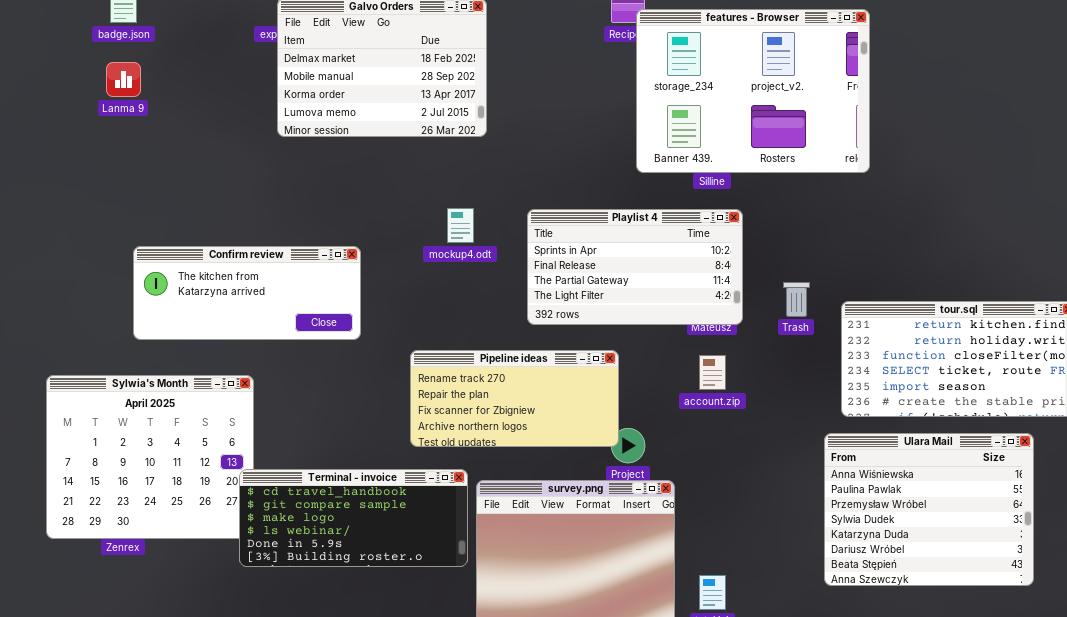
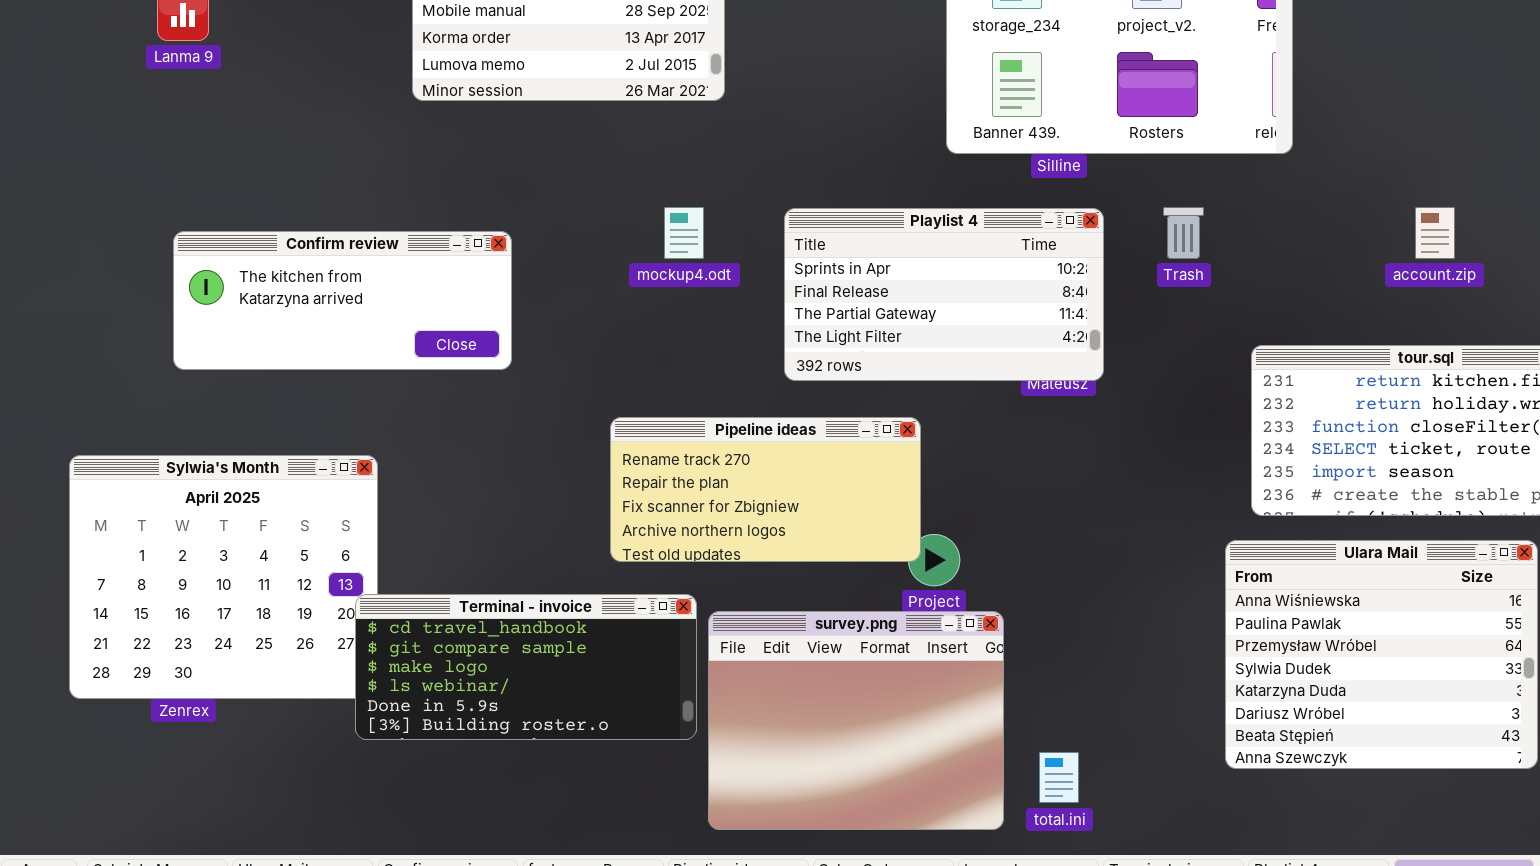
Confirm review: [133,246,361,340] -> [173,231,512,370], moved
Trash: [783,282,810,317] -> [1163,207,1204,259], moved
account.zip: [699,355,726,390] -> [1415,207,1455,259], moved

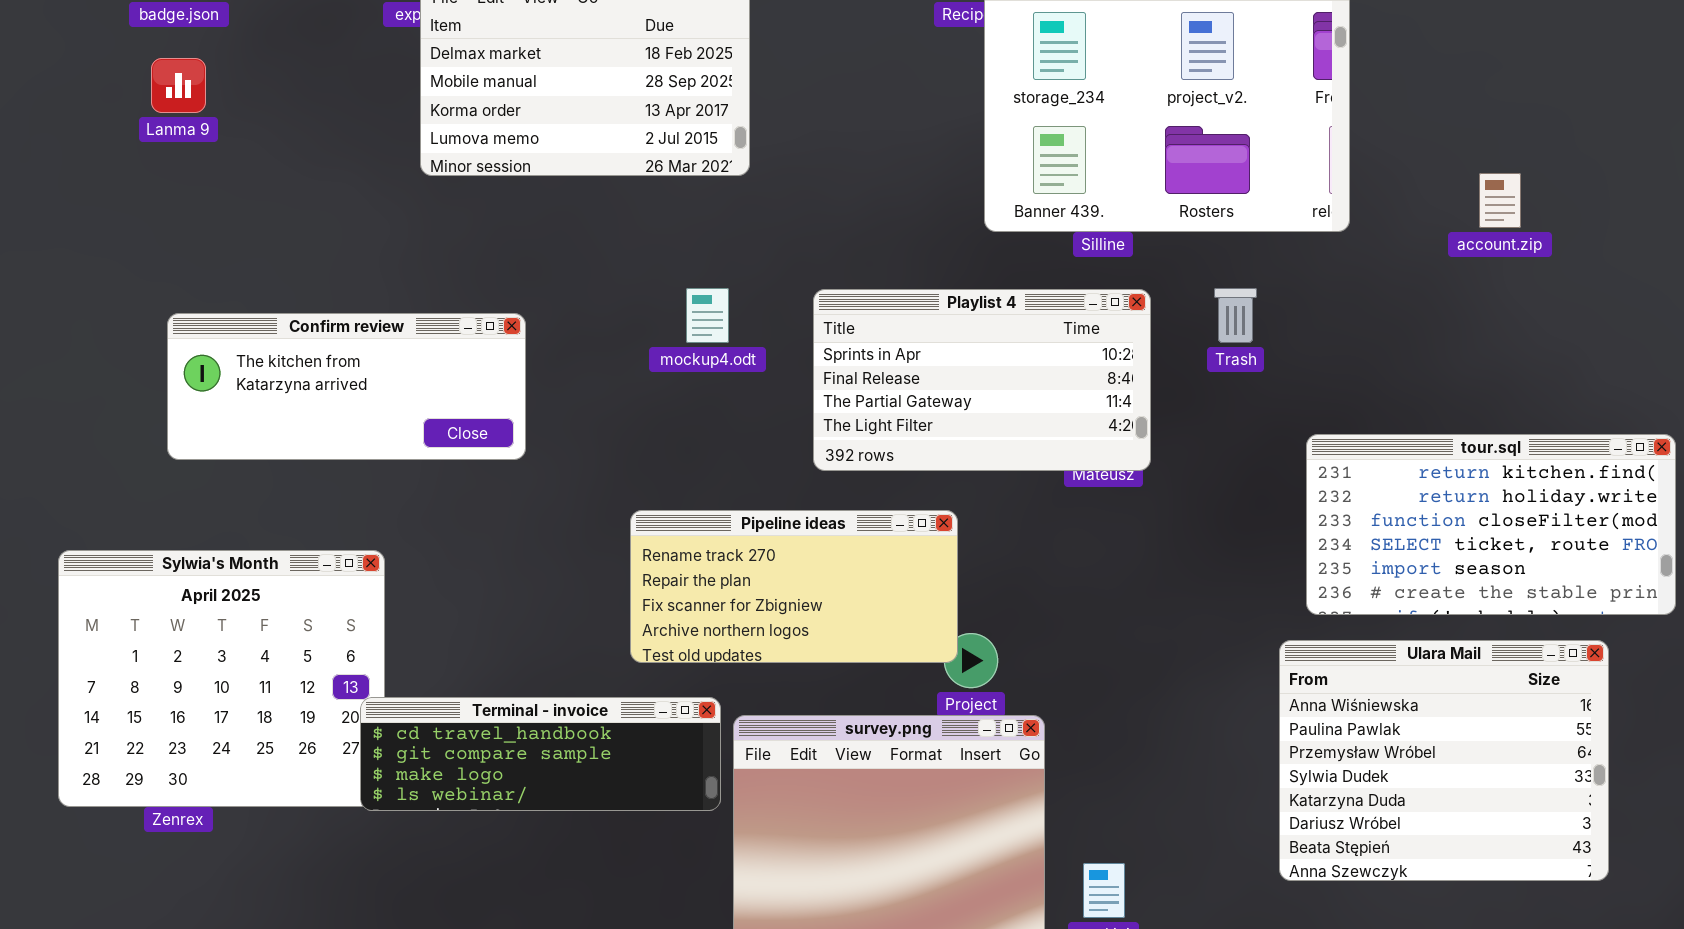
account.zip: [1415,207,1455,259] -> [1479,173,1521,228], moved
Terminal - invoice: [355,594,697,740] -> [360,697,721,811], resized

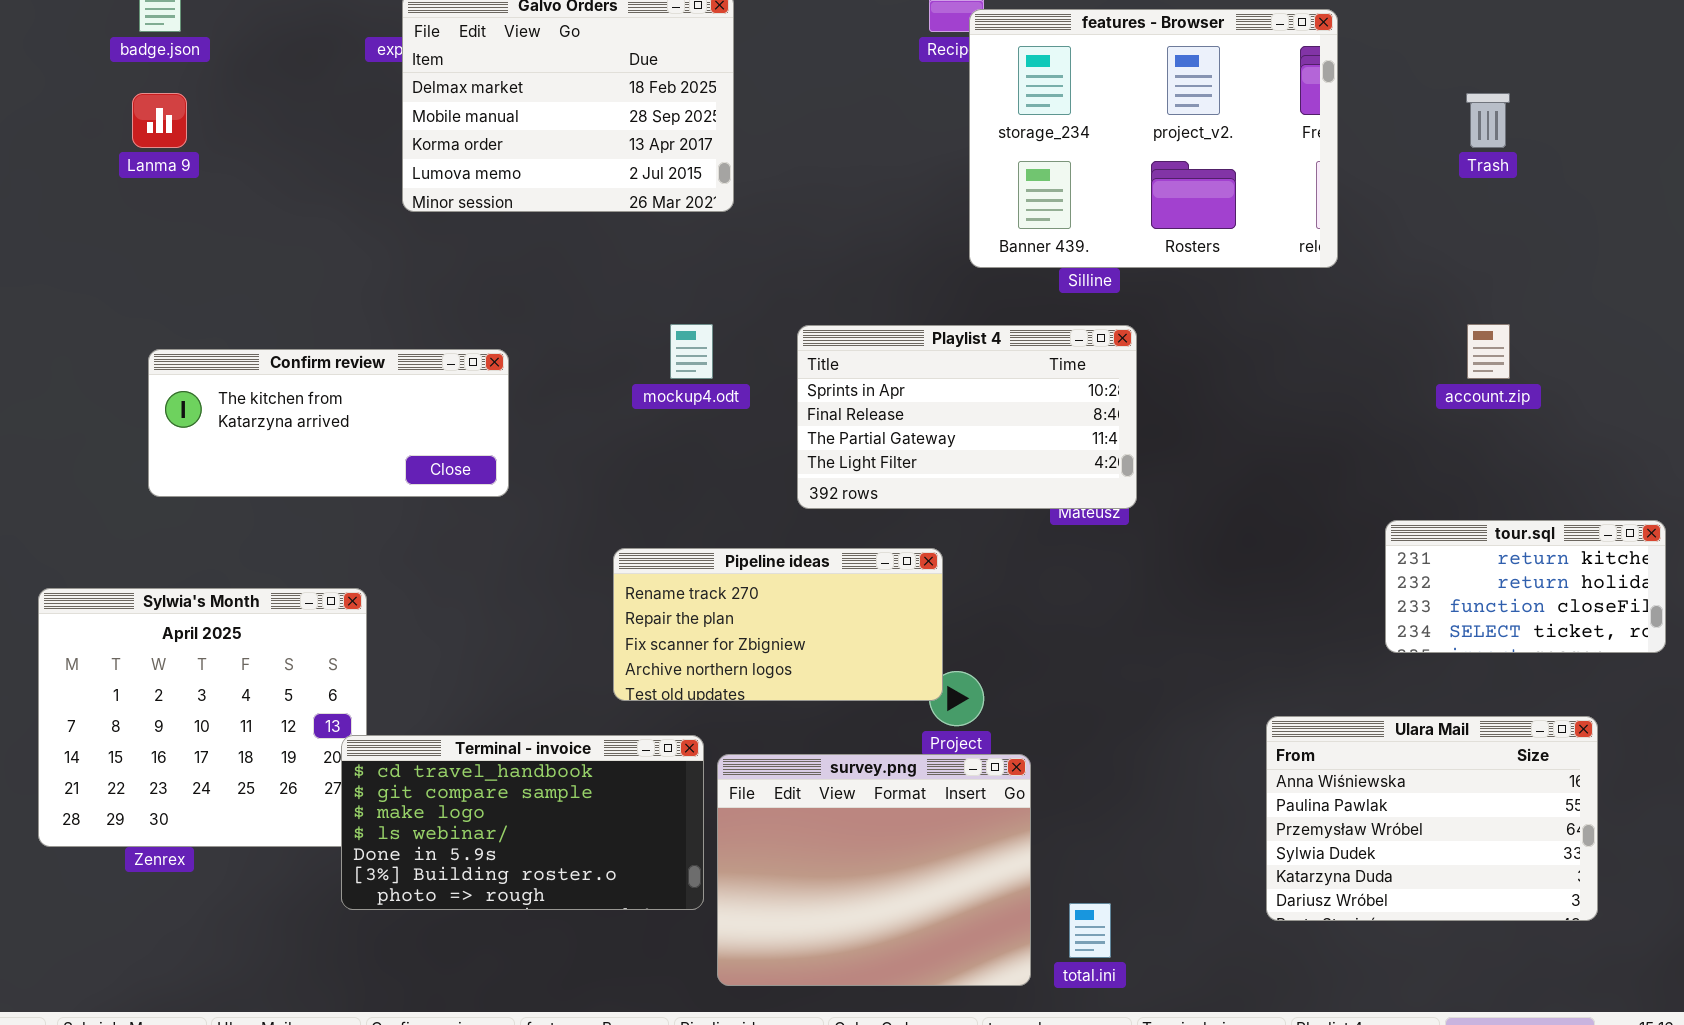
account.zip: [1479,173,1521,228] -> [1467,324,1510,379], moved
Trash: [1214,288,1257,343] -> [1466,93,1510,148], moved
tour.sql: [1306,434,1676,615] -> [1385,520,1666,653], resized
Ulara Mail: [1279,640,1609,881] -> [1266,716,1598,921], resized
Terminal - invoice: [360,697,721,811] -> [341,735,704,910], resized

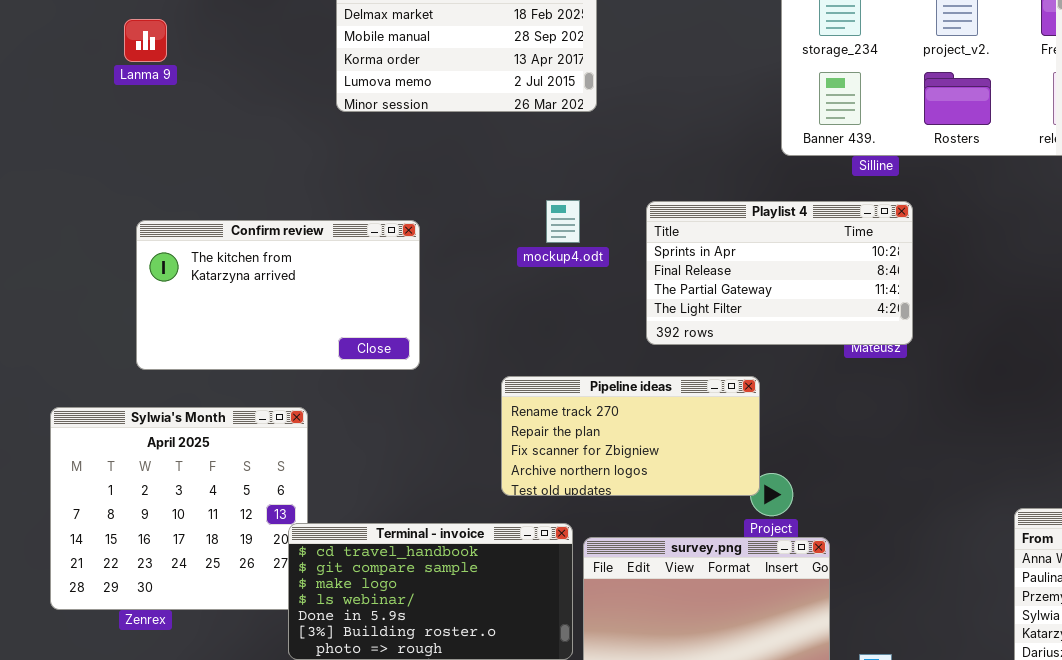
Confirm review: [148,349,509,497] -> [136,220,420,370], resized

